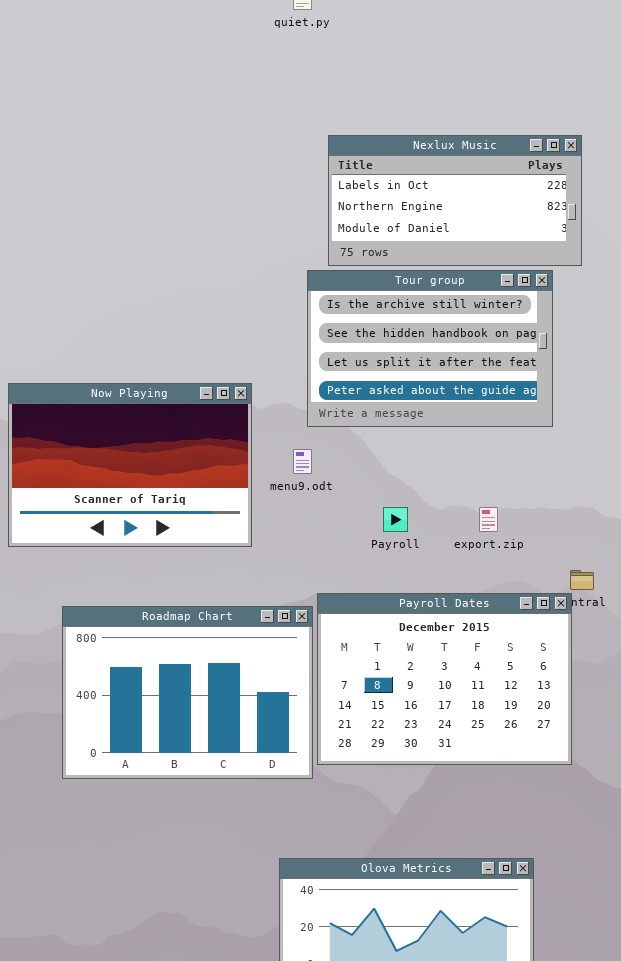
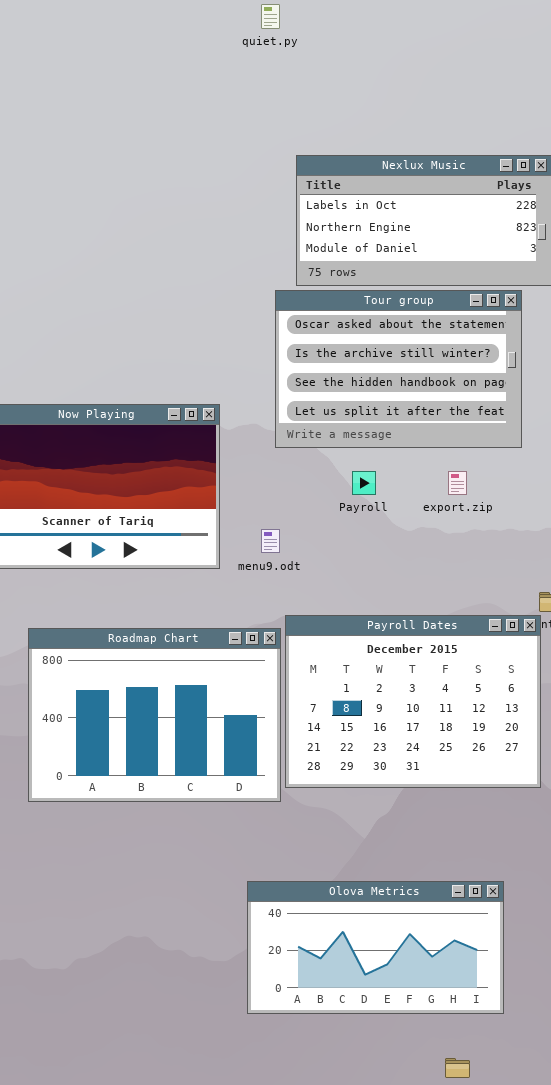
Tour group: [307,270,553,427] -> [275,290,522,448], scrolled up 1 row
menu9.odt: [293,449,312,474] -> [261,529,280,553], moved
Payroll: [383,507,408,532] -> [352,471,376,495], moved
export.zip: [479,507,498,532] -> [448,471,467,495], moved

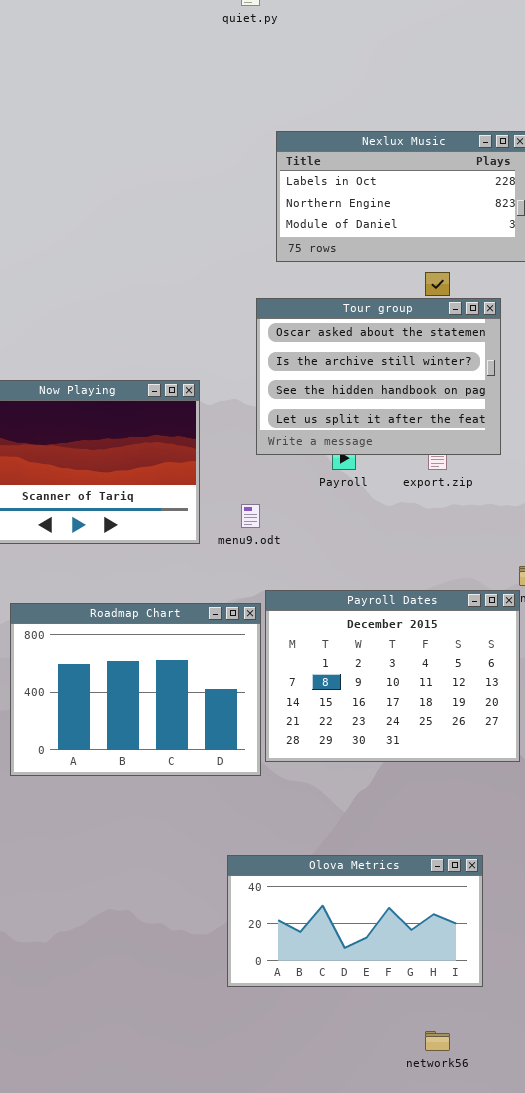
Tour group: [275,290,522,448] -> [256,298,501,455], moved

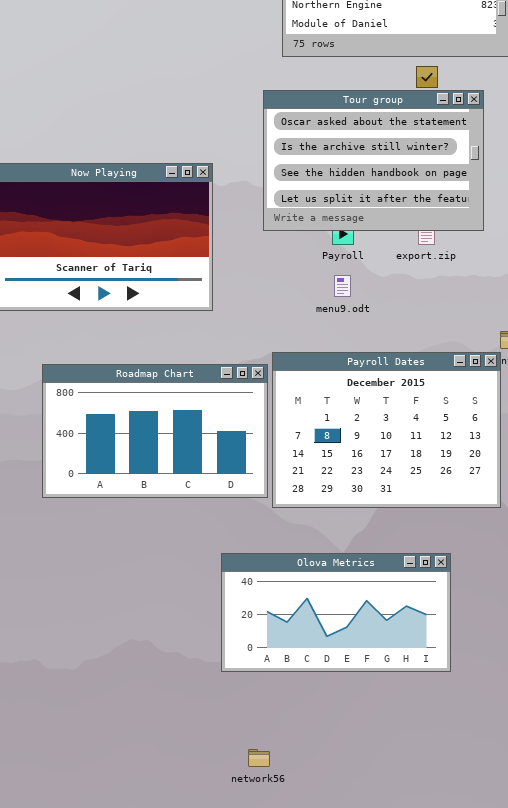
menu9.odt: [241,504,260,528] -> [334,275,351,297], moved
Roadmap Chart: [10,603,261,776] -> [42,364,268,498], resized
Olova Metrics: [227,855,483,987] -> [221,553,451,672], moved
network56: [425,1031,450,1051] -> [248,749,270,767], moved

